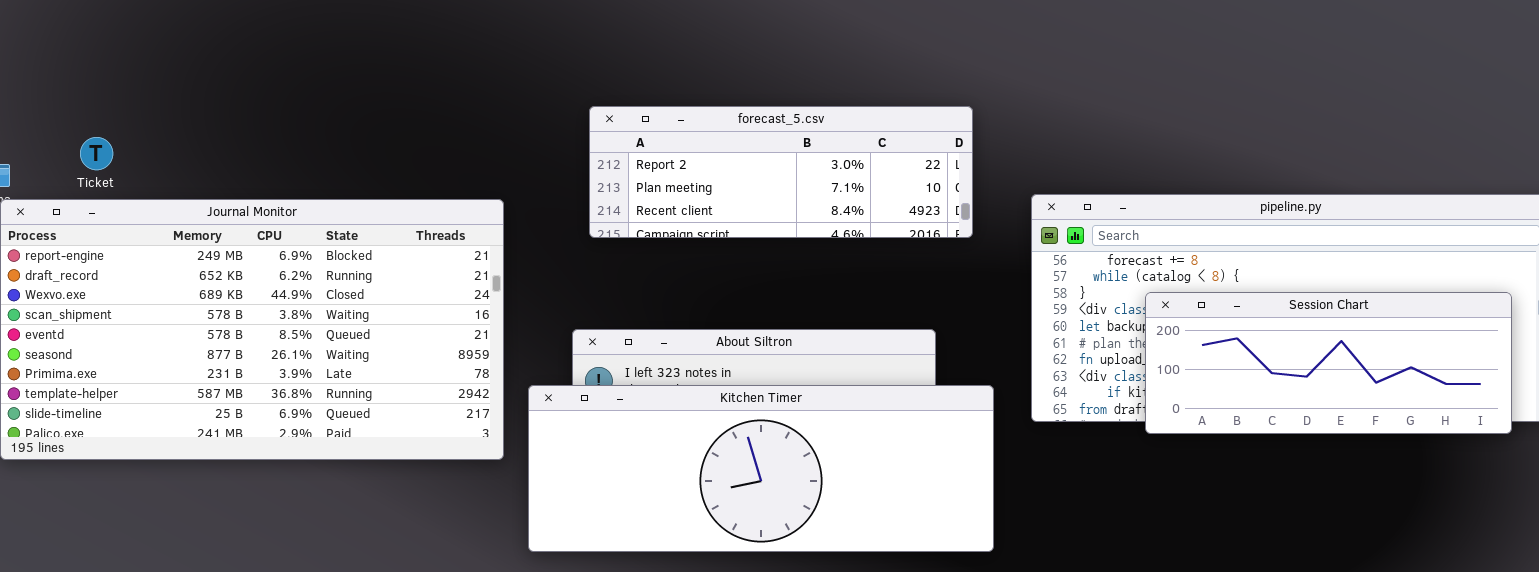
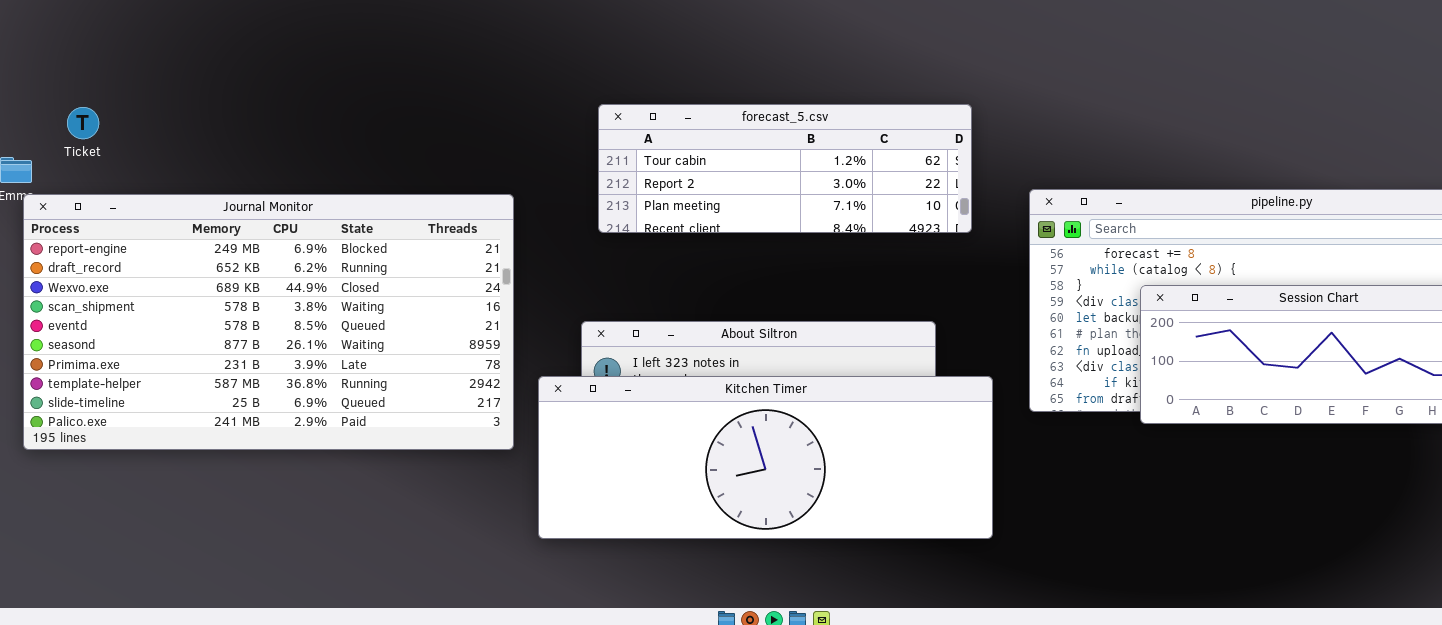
forecast_5.csv: [589,106,973,238] -> [598,104,972,233], scrolled up 1 row
Ticket: [80,137,113,170] -> [67,107,99,139], moved

